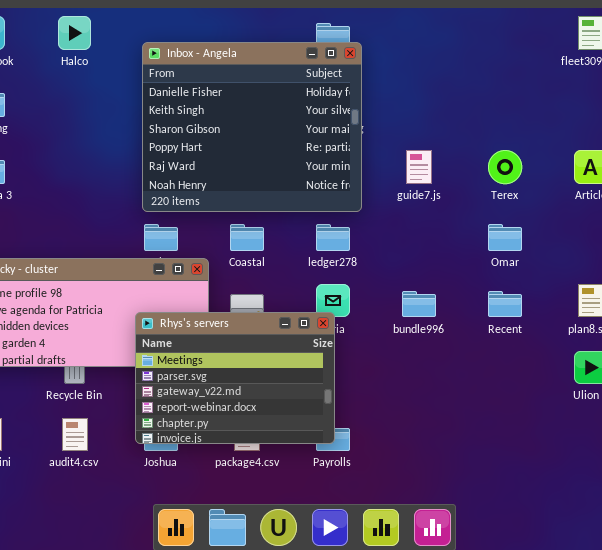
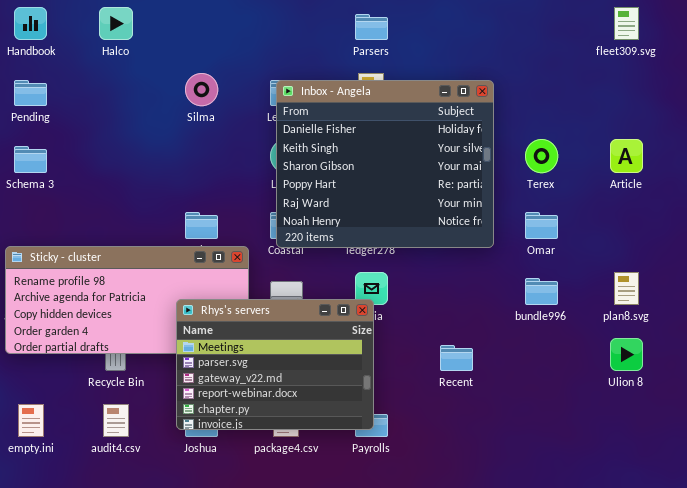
Inbox - Angela: [142,42,362,212] -> [276,80,494,248], moved
bundle996: [402,291,436,317] -> [525,278,558,305], moved
Recent: [488,291,522,317] -> [440,345,473,371], moved

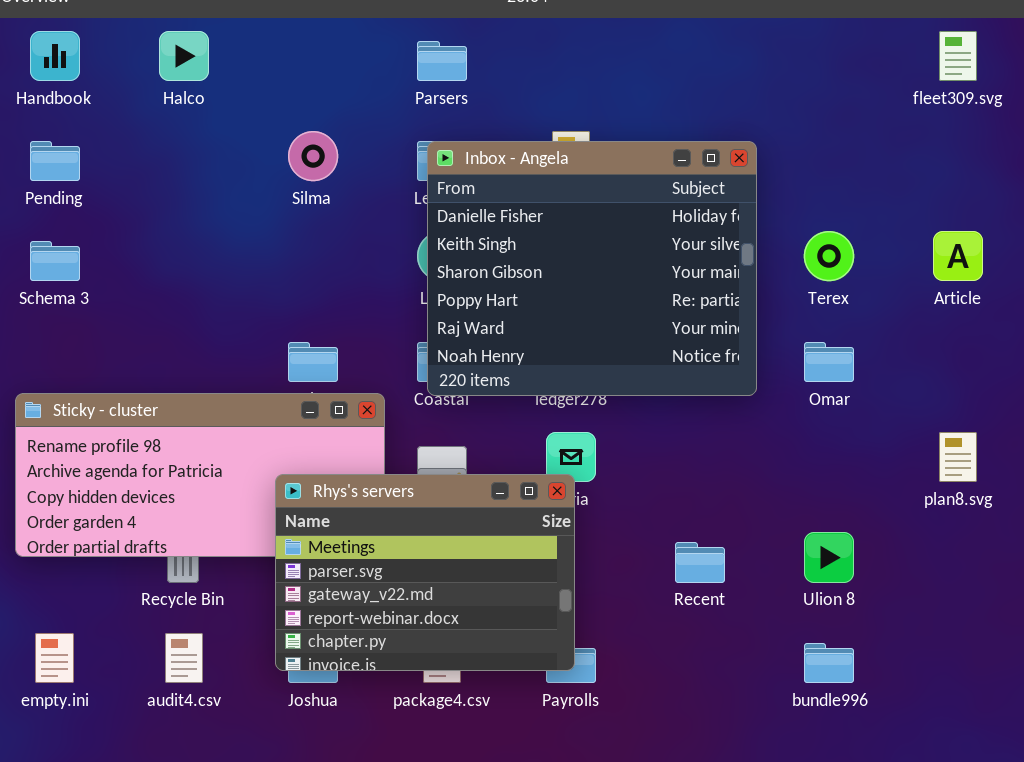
Parsers: [355,14,388,40] -> [417,41,467,81], moved
bundle996: [525,278,558,305] -> [804,643,854,683], moved
Ulion 8: [610,338,643,371] -> [804,532,854,583], moved

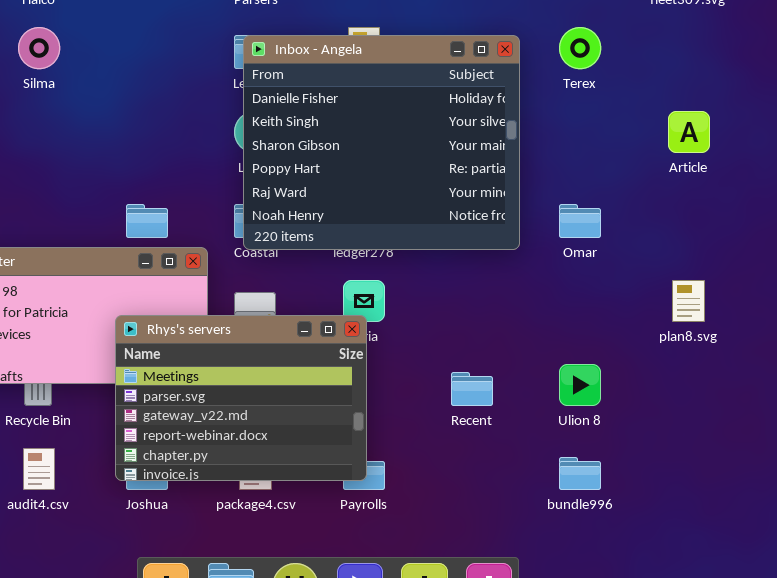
Silma: [288,131,338,181] -> [18,27,60,69], moved
Terex: [804,231,854,281] -> [559,27,601,69], moved

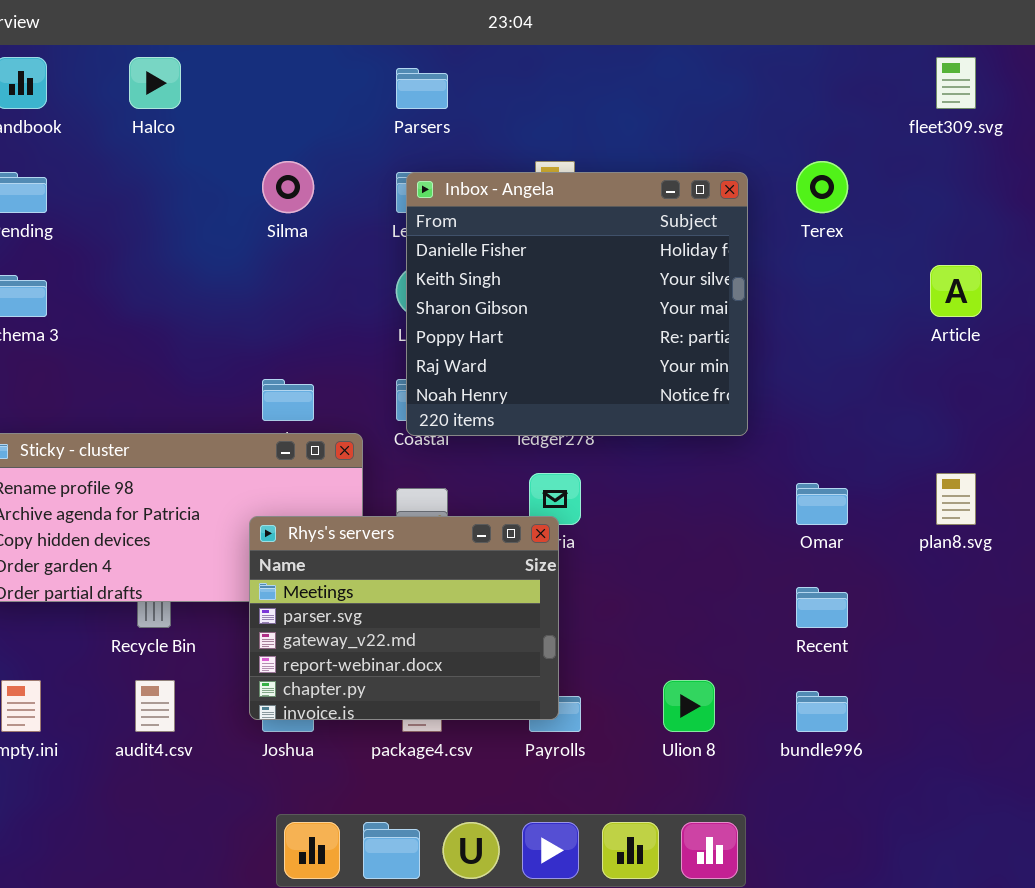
Silma: [18,27,60,69] -> [262,161,314,213], moved
Omar: [559,204,601,238] -> [796,483,848,525], moved
Ulion 8: [559,364,601,406] -> [663,680,715,732], moved
Recent: [451,372,493,406] -> [796,587,848,628], moved

